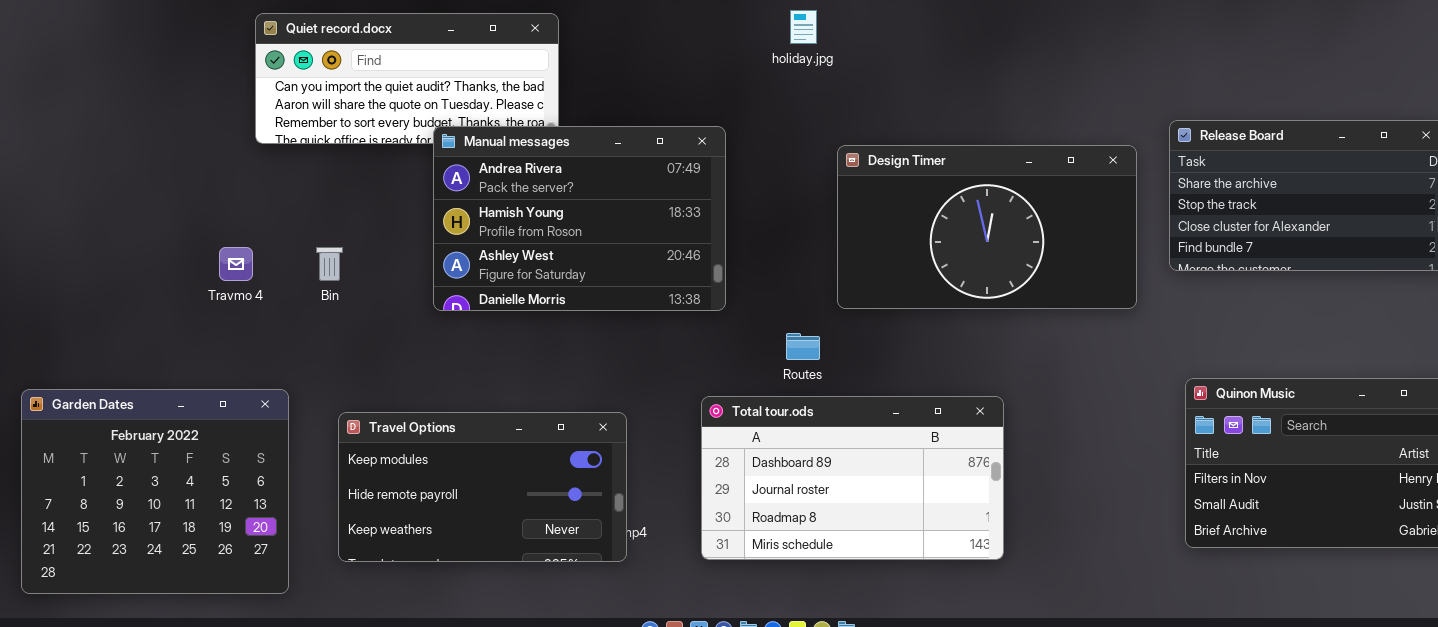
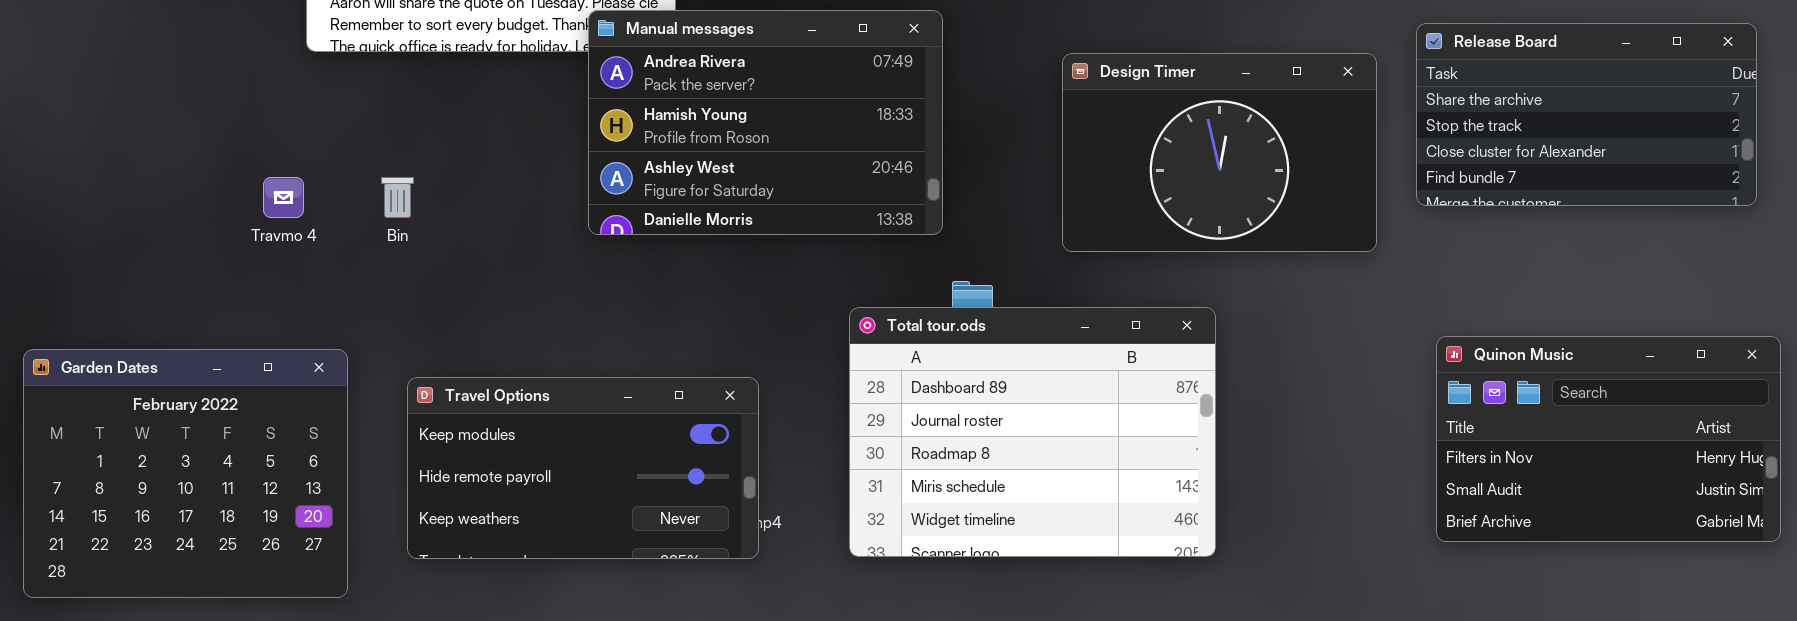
Manual messages: [433,126,726,311] -> [588,10,943,235], moved
Design Timer: [837,145,1137,309] -> [1062,53,1377,252], resized
Total tour.ods: [701,396,1004,560] -> [849,307,1216,557], resized

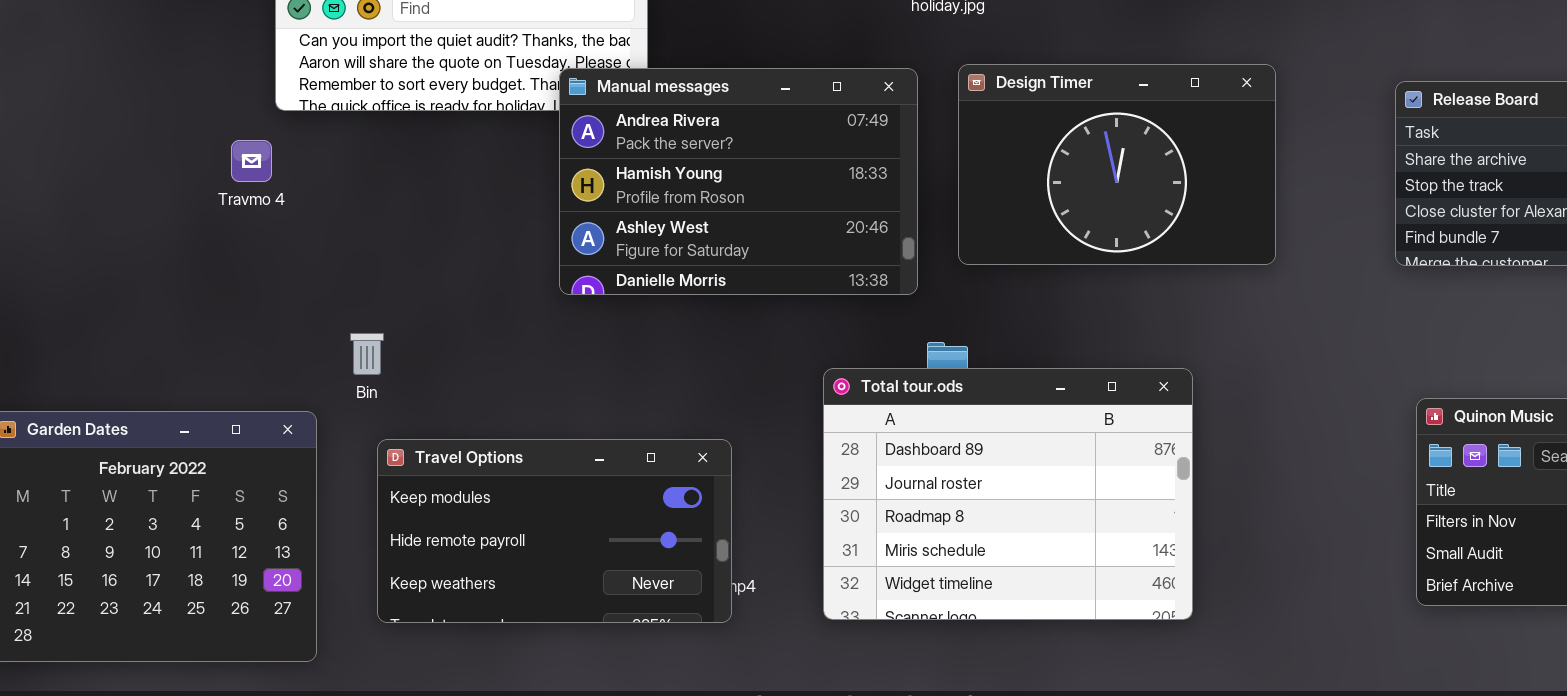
Design Timer: [1062,53,1377,252] -> [958,64,1276,265], moved
Travmo 4: [263,177,304,218] -> [231,140,272,182], moved
Bin: [381,177,414,218] -> [350,333,384,375], moved

